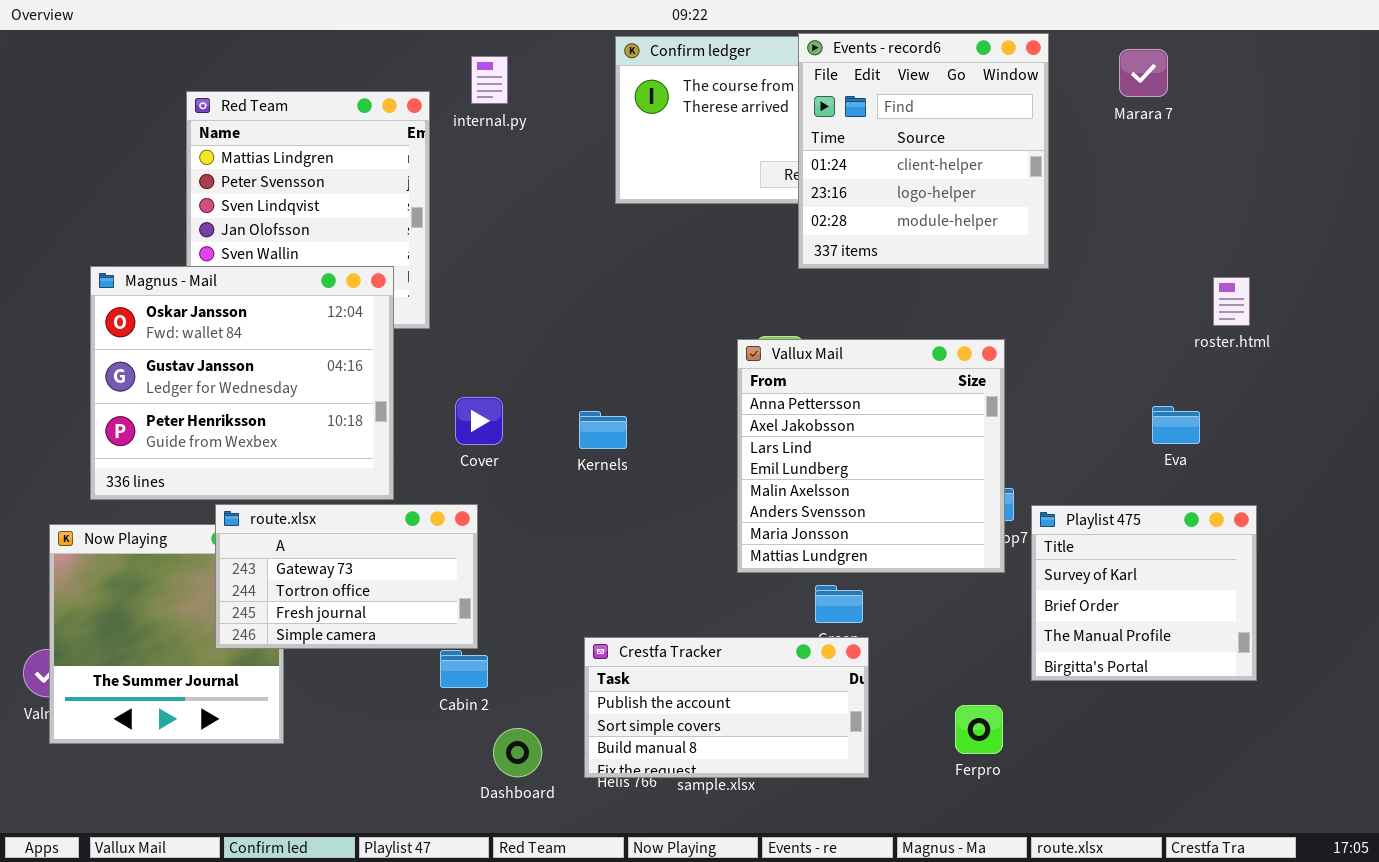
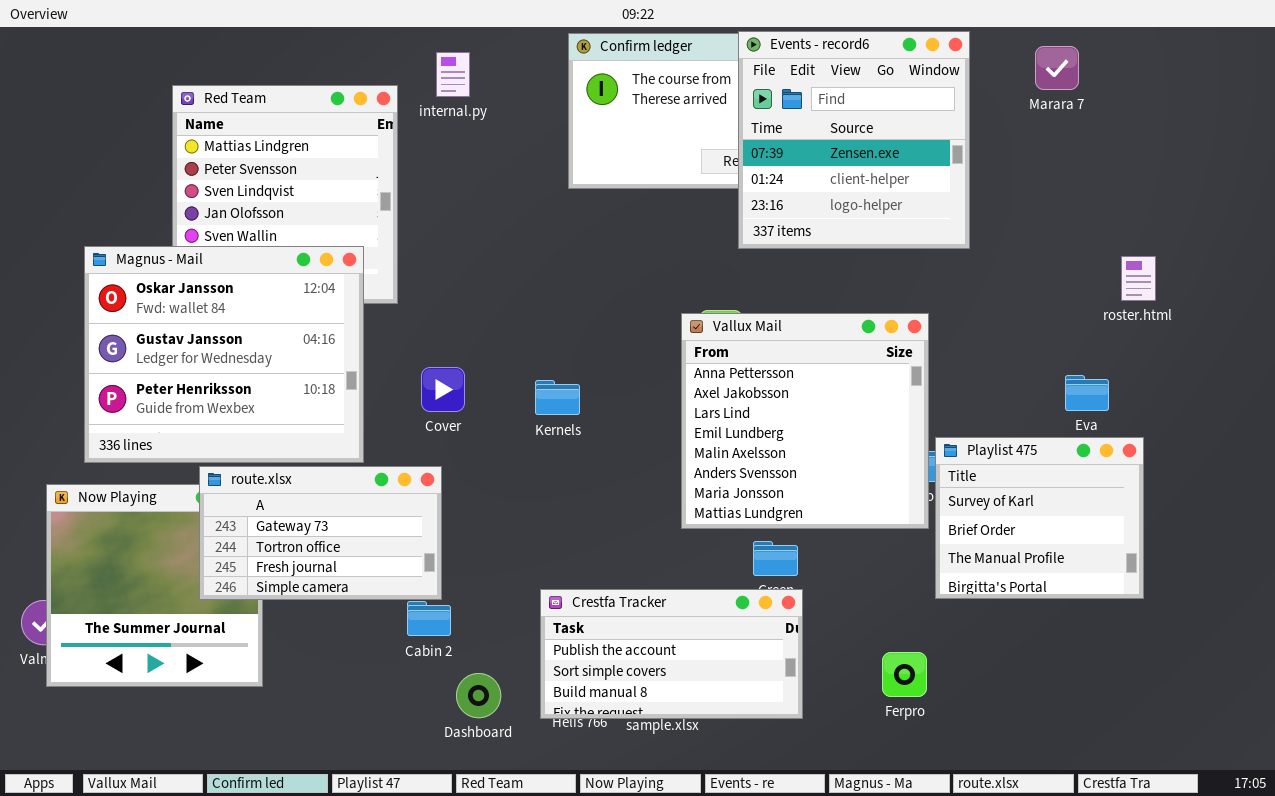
Events - record6: [798,33,1049,269] -> [738,31,970,249], scrolled up 1 row
Playlist 475: [1031,505,1257,681] -> [935,437,1144,599], moved

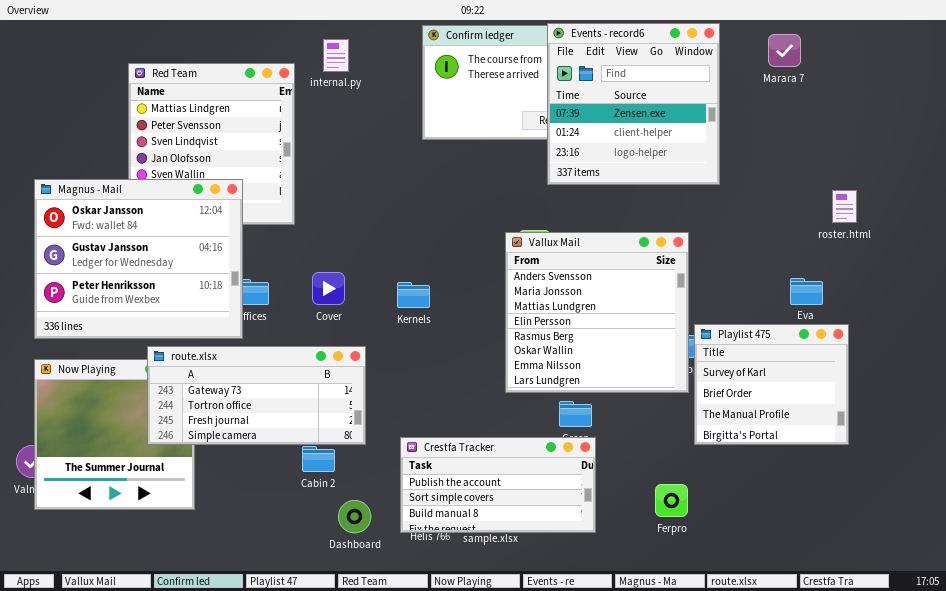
Magnus - Mail: [84,246,364,463] -> [34,179,243,339], moved
Vallux Mail: [681,313,929,529] -> [505,232,689,393], scrolled down 5 rows
route.xlsx: [199,466,442,600] -> [147,346,366,445], resized

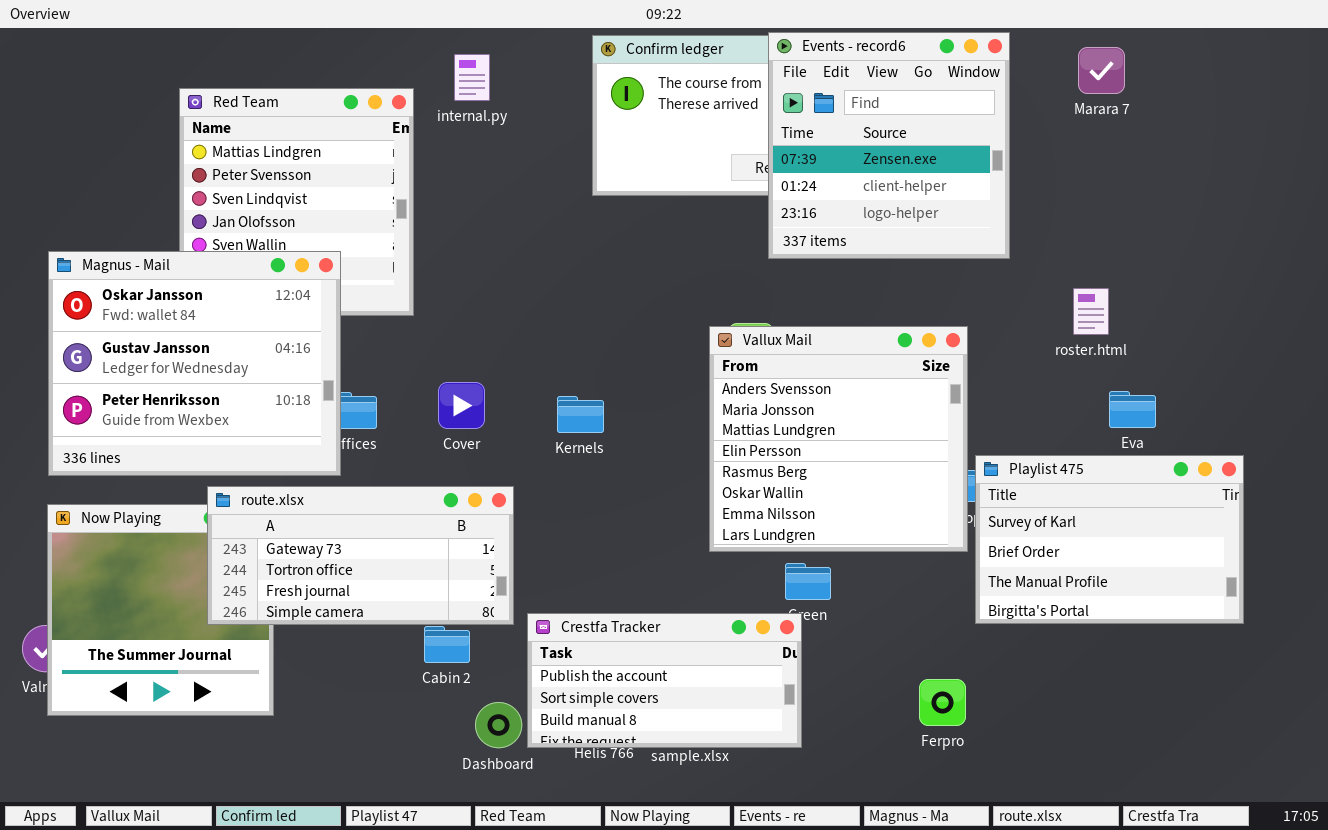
roster.html: [832,190,857,223] -> [1073,288,1109,335], moved
Playlist 475: [694,324,849,445] -> [975,455,1244,624], resized
Crestfa Tracker: [400,437,596,533] -> [527,613,802,748], moved

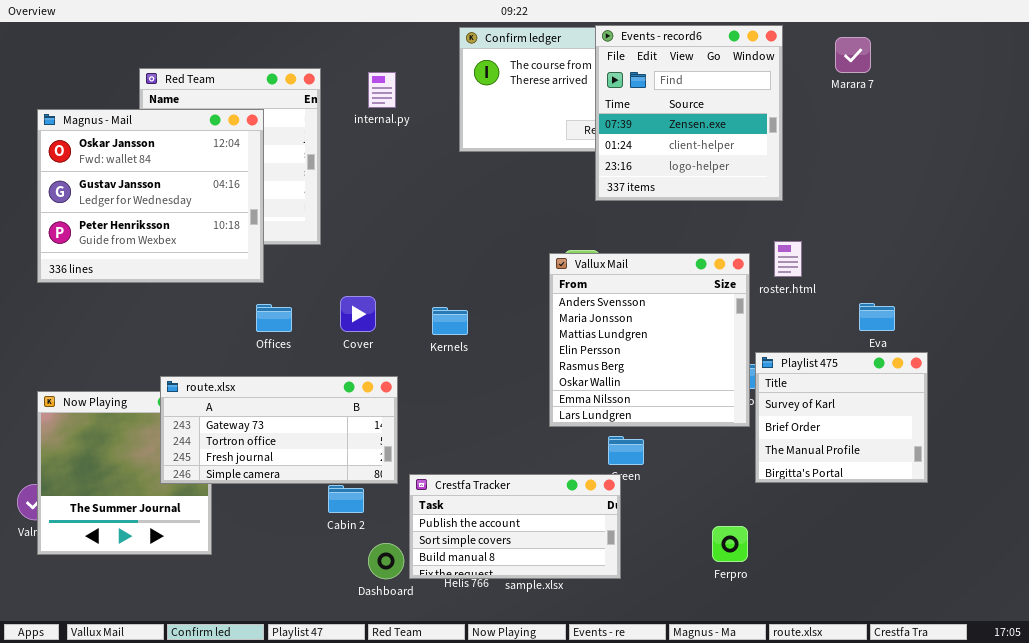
internal.py: [454,54,490,101] -> [368,72,396,108], moved
Magnus - Mail: [48,251,341,476] -> [37,109,264,283], moved
roster.html: [1073,288,1109,335] -> [774,241,802,277], moved
Playlist 475: [975,455,1244,624] -> [755,352,928,483], resized

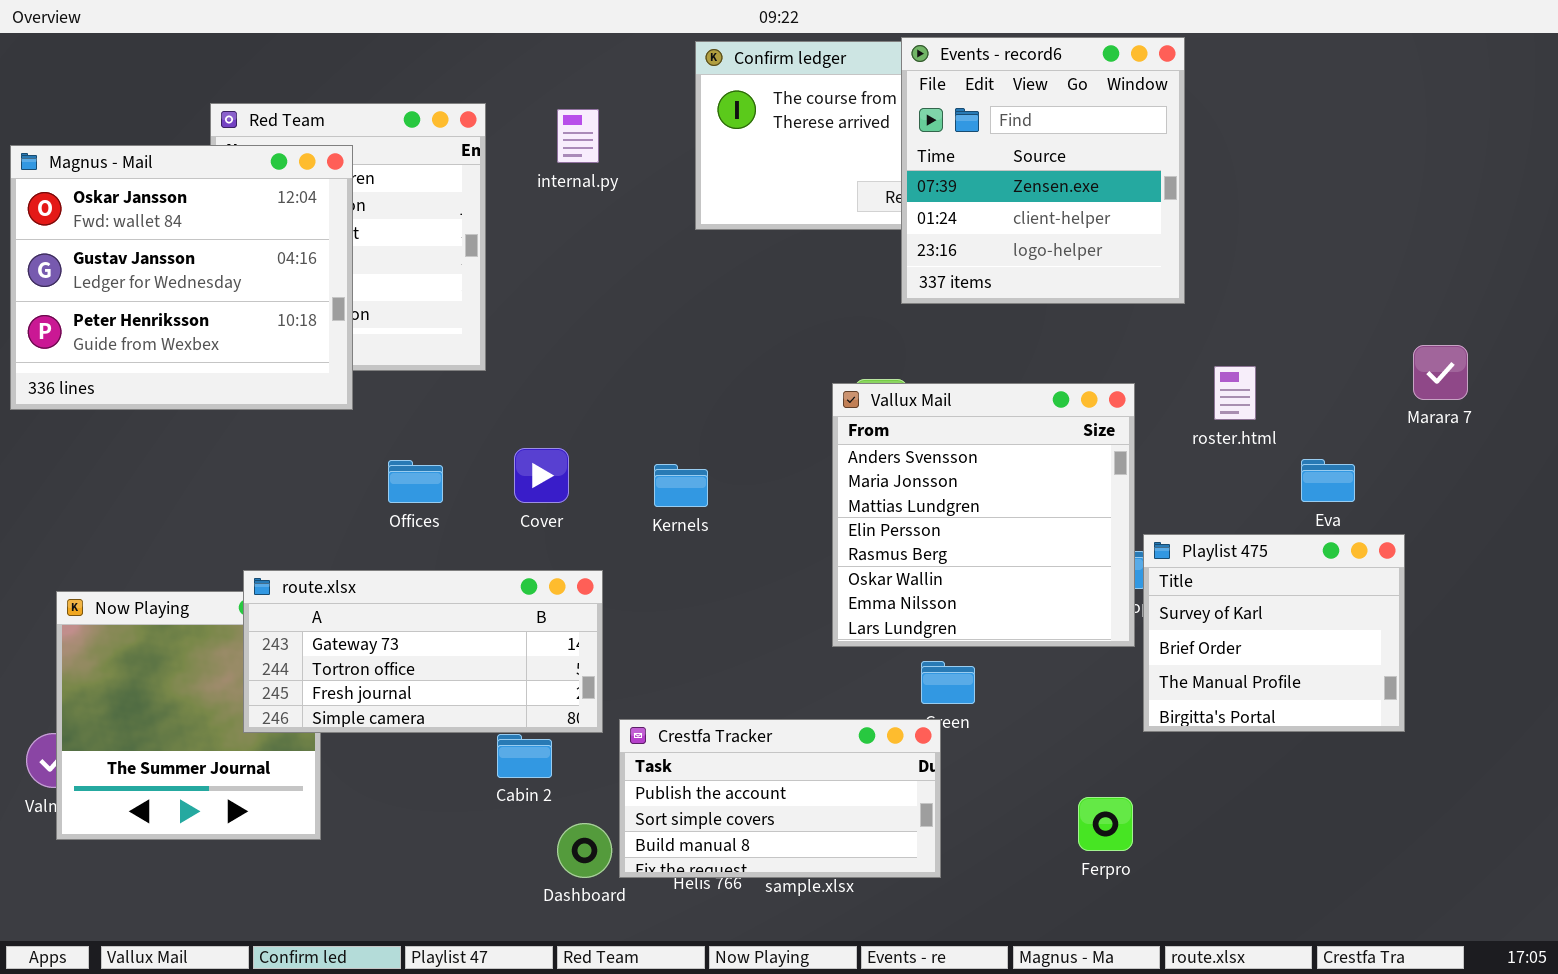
Marara 7: [835,37,871,73] -> [1413,345,1468,400], moved
Magnus - Mail: [37,109,264,283] -> [10,145,353,410], moved
roster.html: [774,241,802,277] -> [1214,366,1256,420], moved

